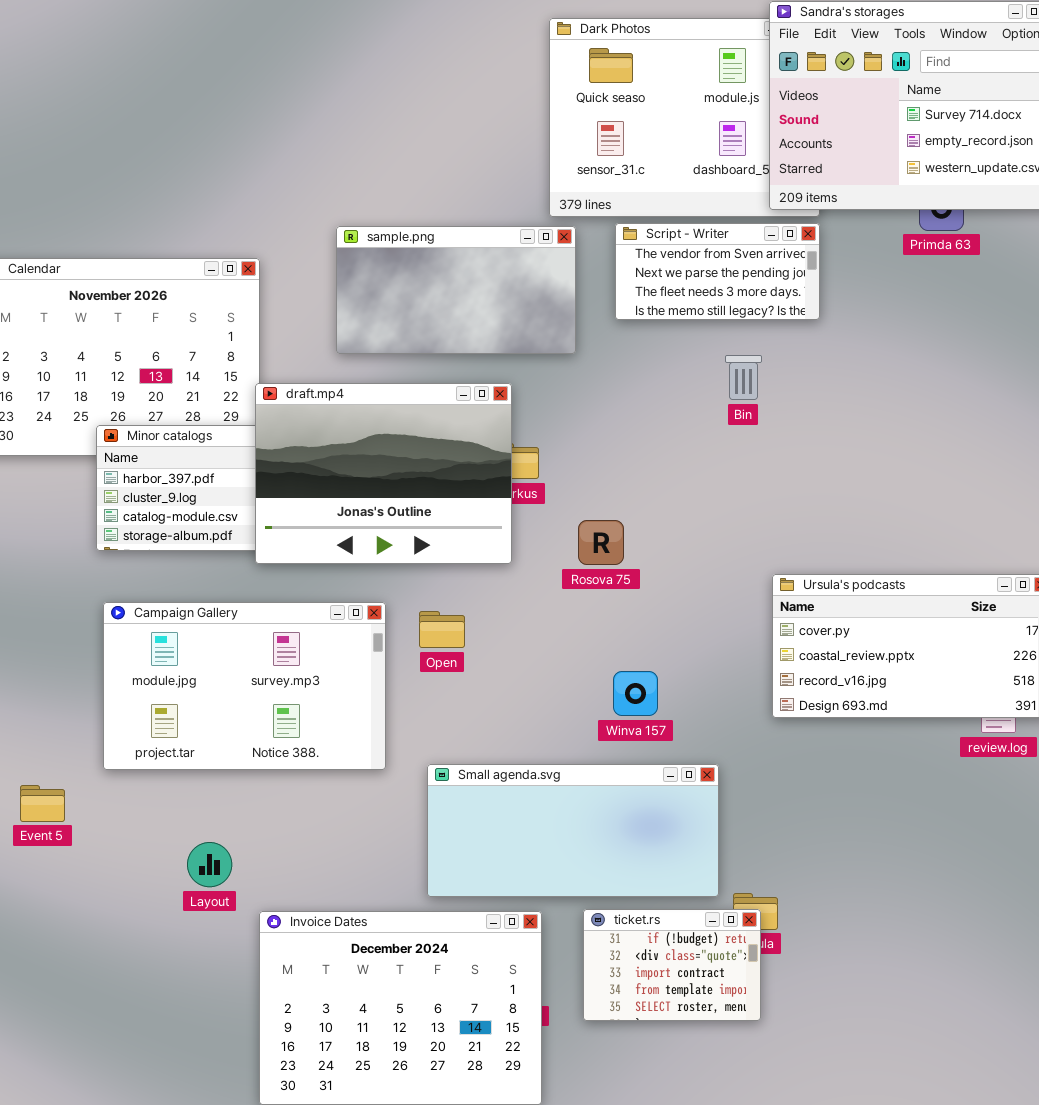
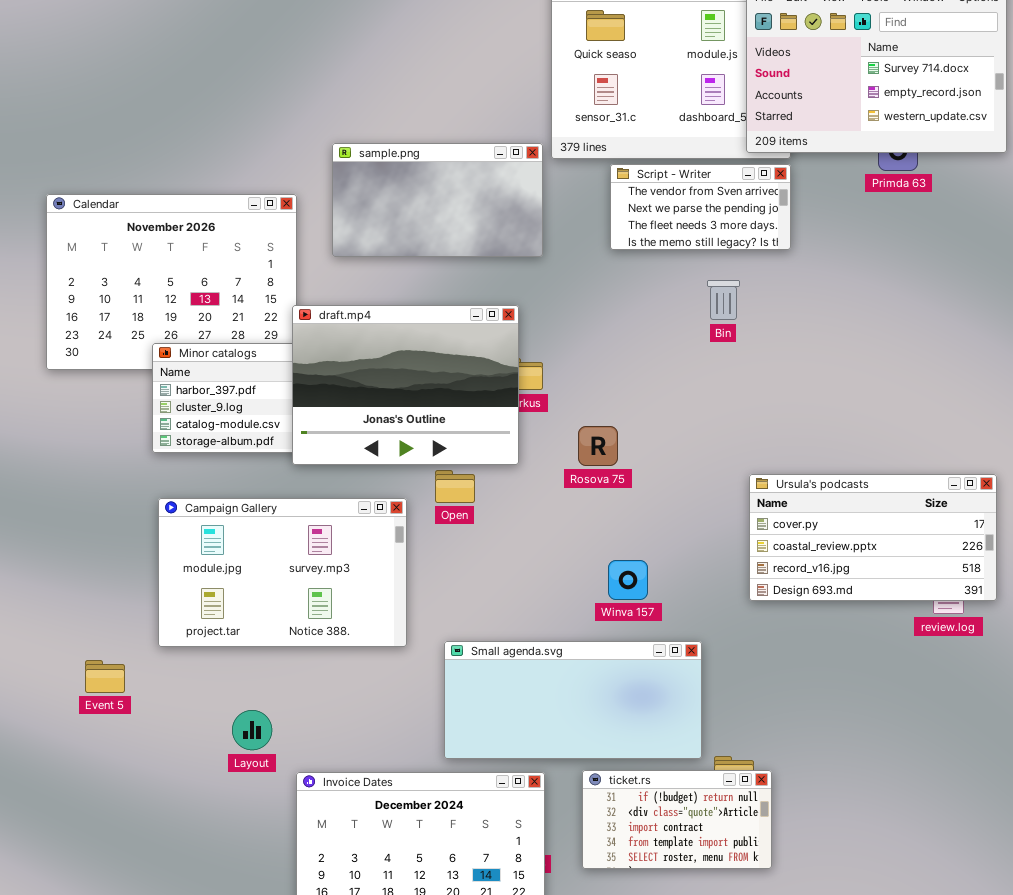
sample.png: [336,226,576,354] -> [332,143,543,257], moved
Open: [419,611,465,648] -> [435,470,475,503], moved
ticket.rs: [583,909,761,1021] -> [582,770,772,869], resized

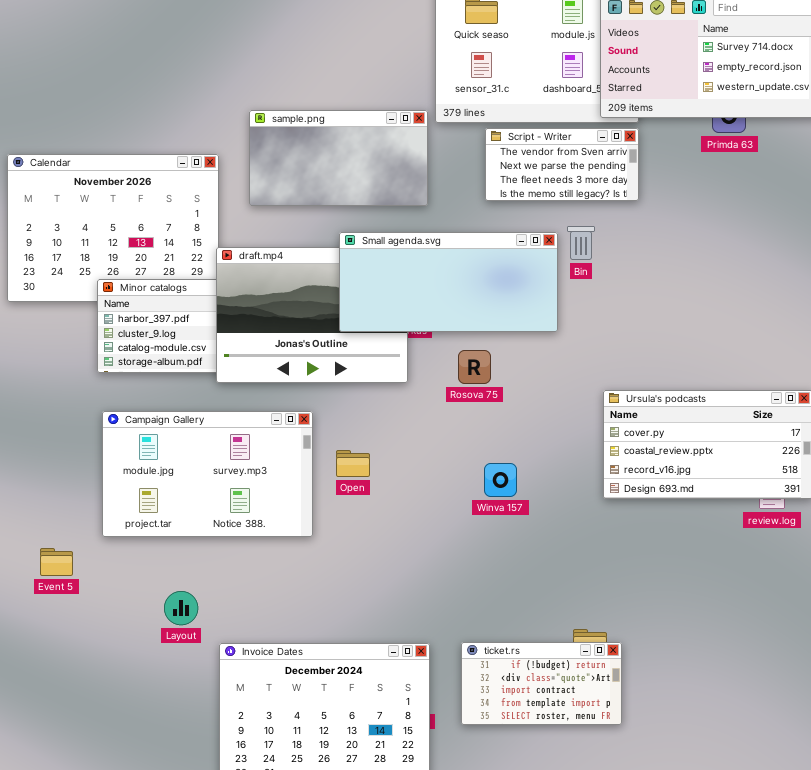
Open: [435,470,475,503] -> [336,450,370,477], moved
Small agenda.svg: [444,641,702,759] -> [339,232,558,332], moved

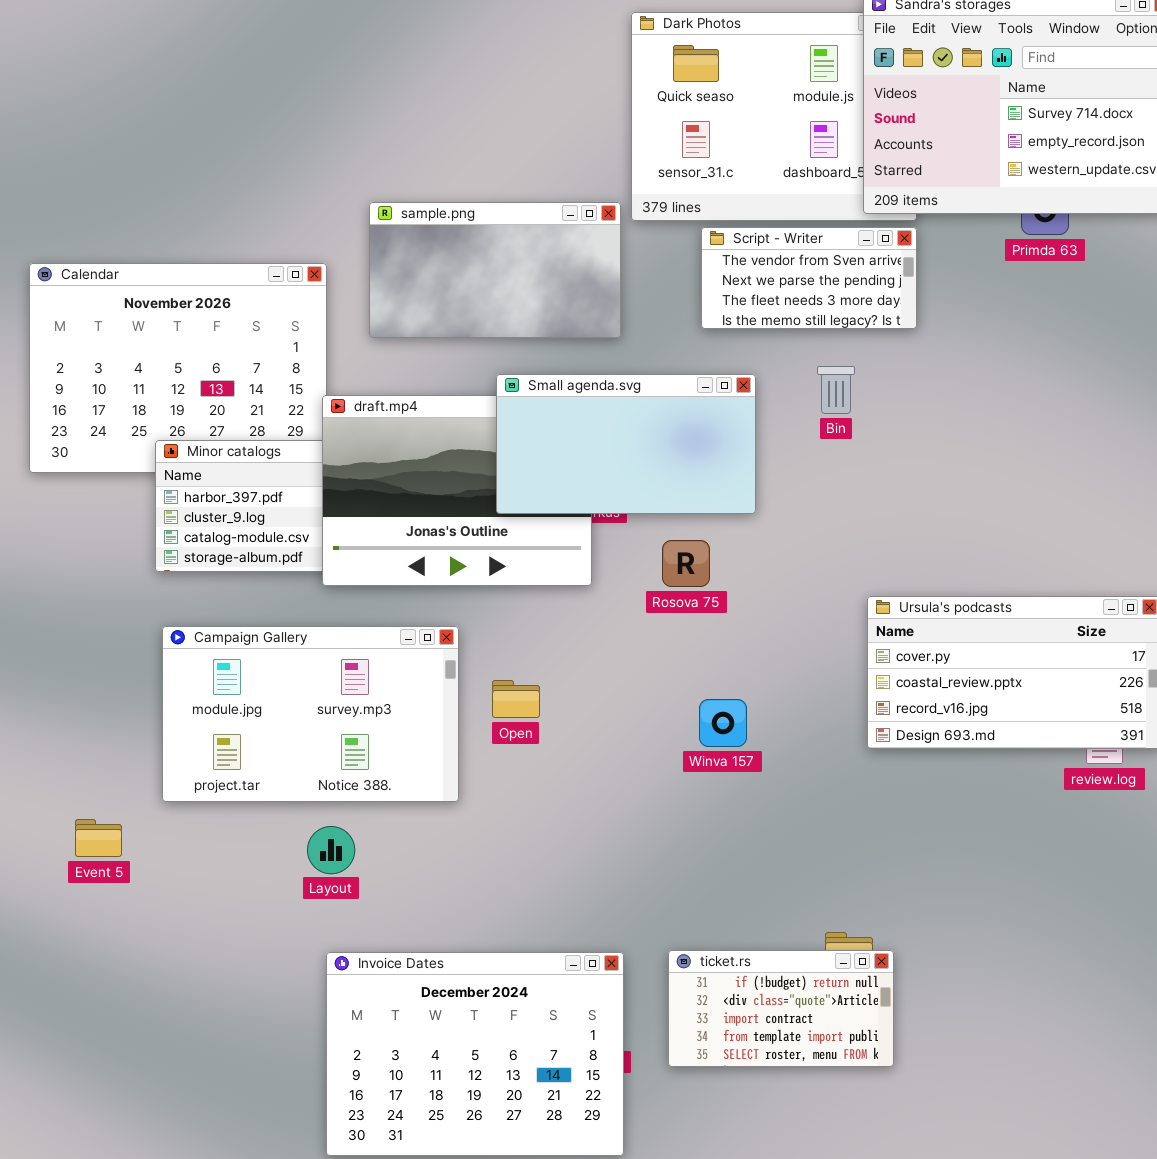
Small agenda.svg: [339,232,558,332] -> [496,374,756,514], resized
Layout: [164,591,198,625] -> [307,826,355,874], moved

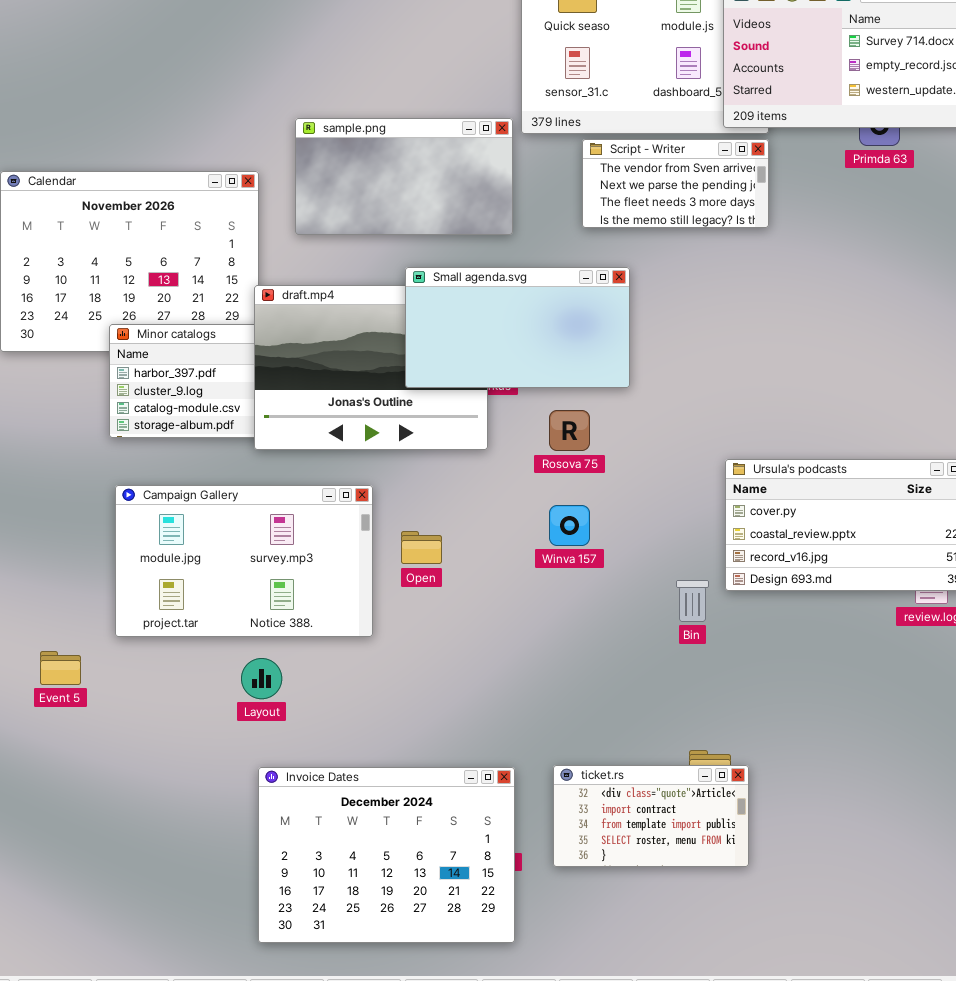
Bin: [817,366,855,414] -> [676,580,709,622], moved
Winva 157: [699,699,747,747] -> [549,505,590,546], moved
ticket.rs: [668,950,894,1067] -> [553,765,749,867], scrolled down 1 row

